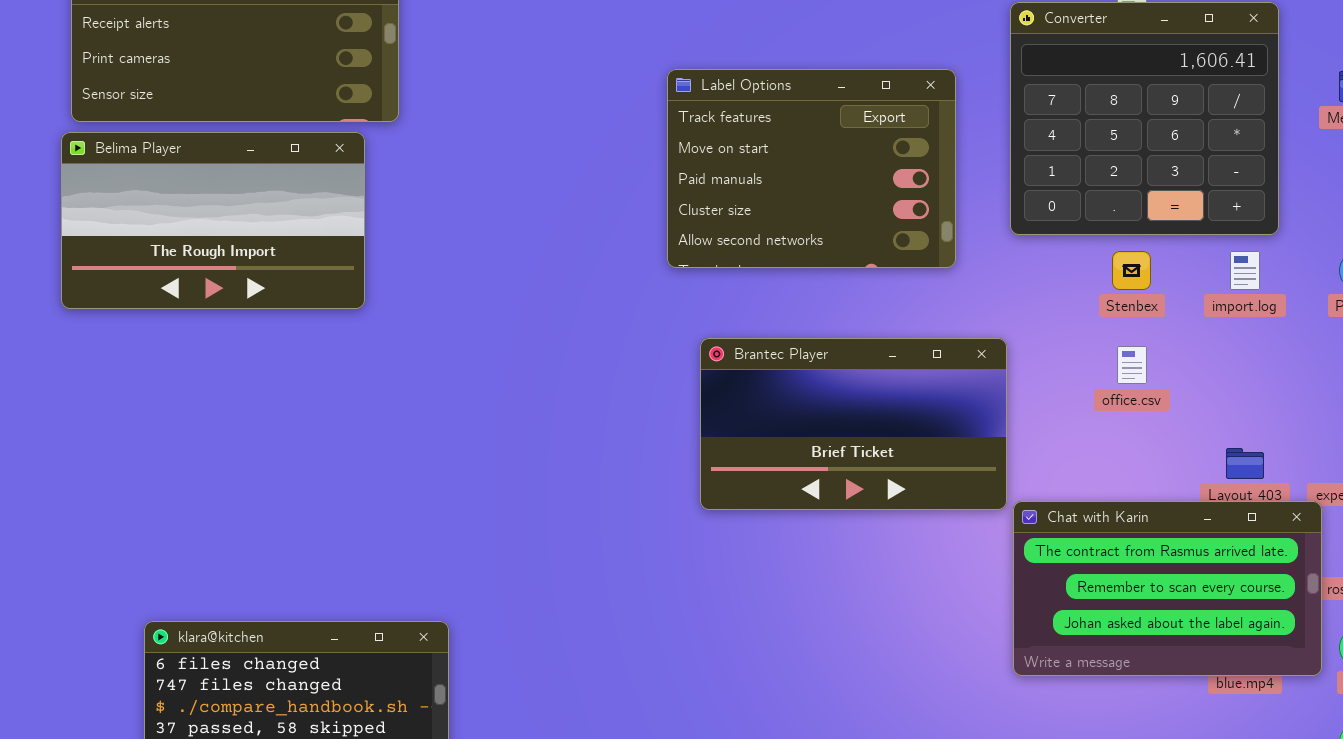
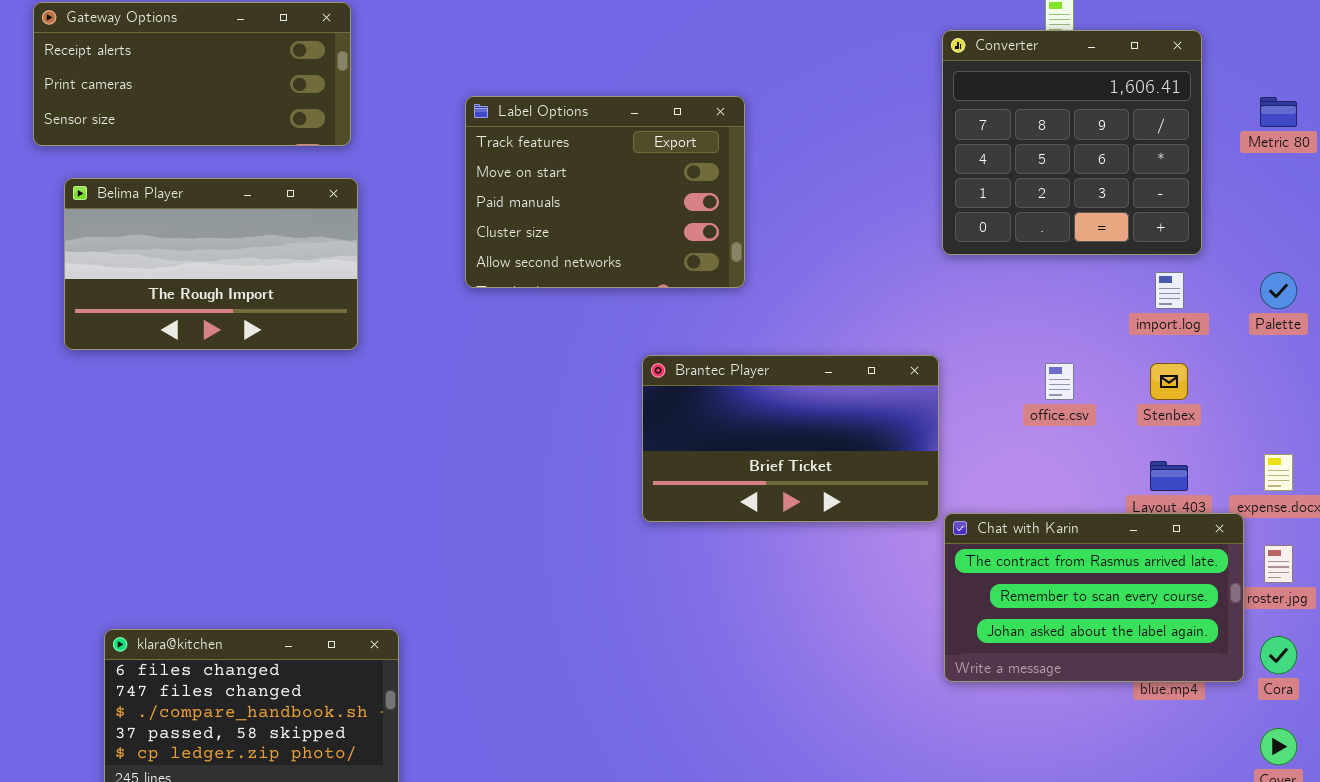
Label Options: [667,69,956,268] -> [465,96,745,288], moved
Belima Player: [61,132,365,309] -> [64,178,358,350], moved
Stenbex: [1112,251,1151,290] -> [1150,363,1188,400], moved

